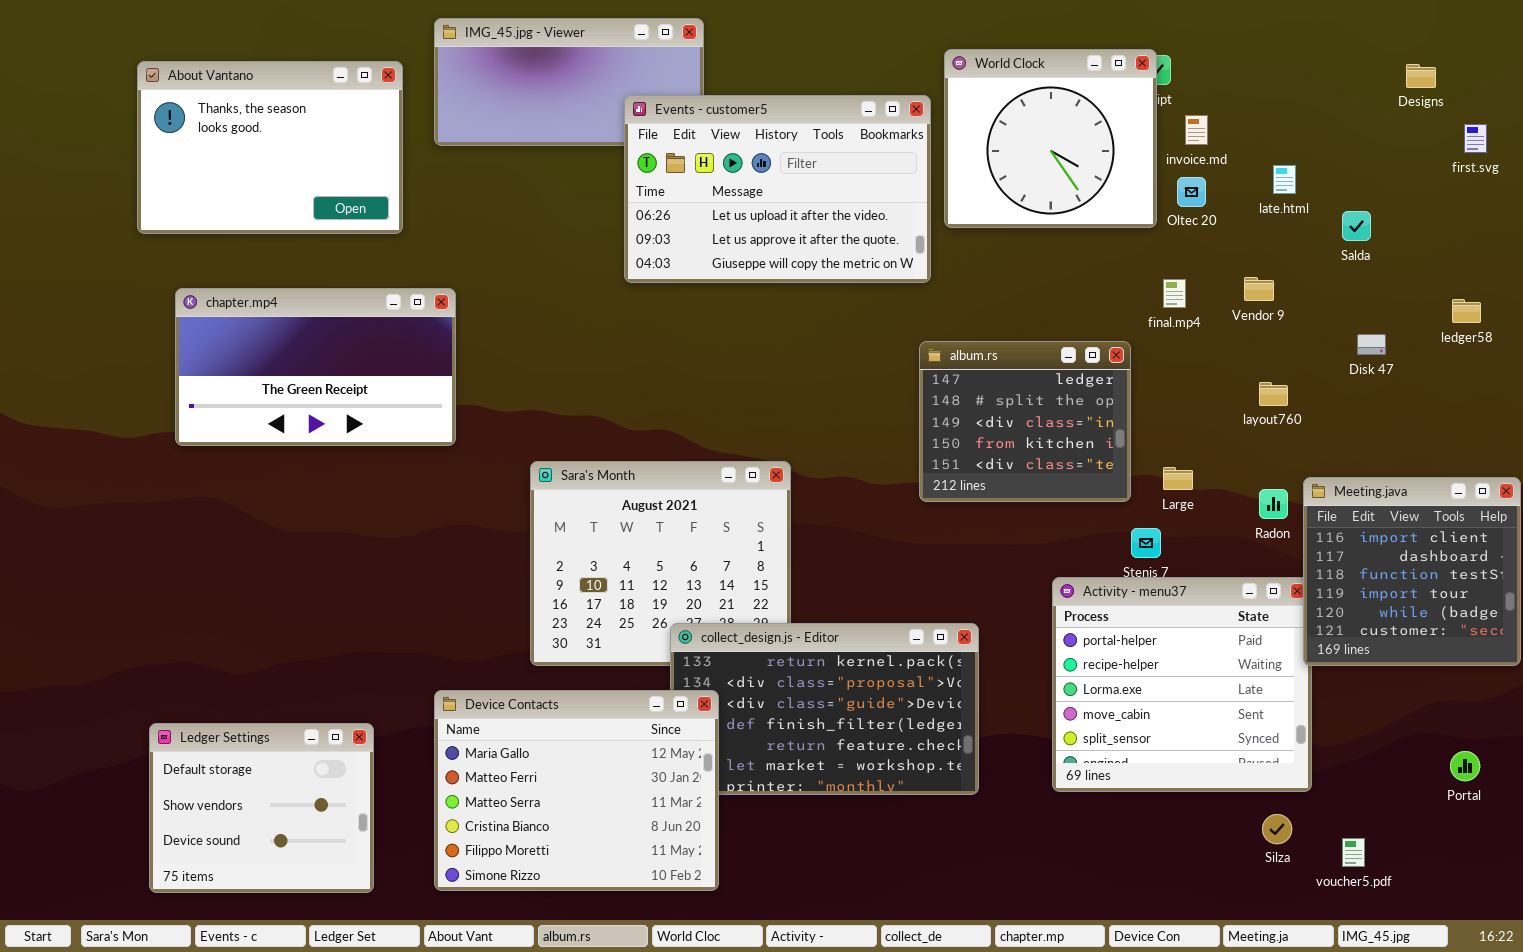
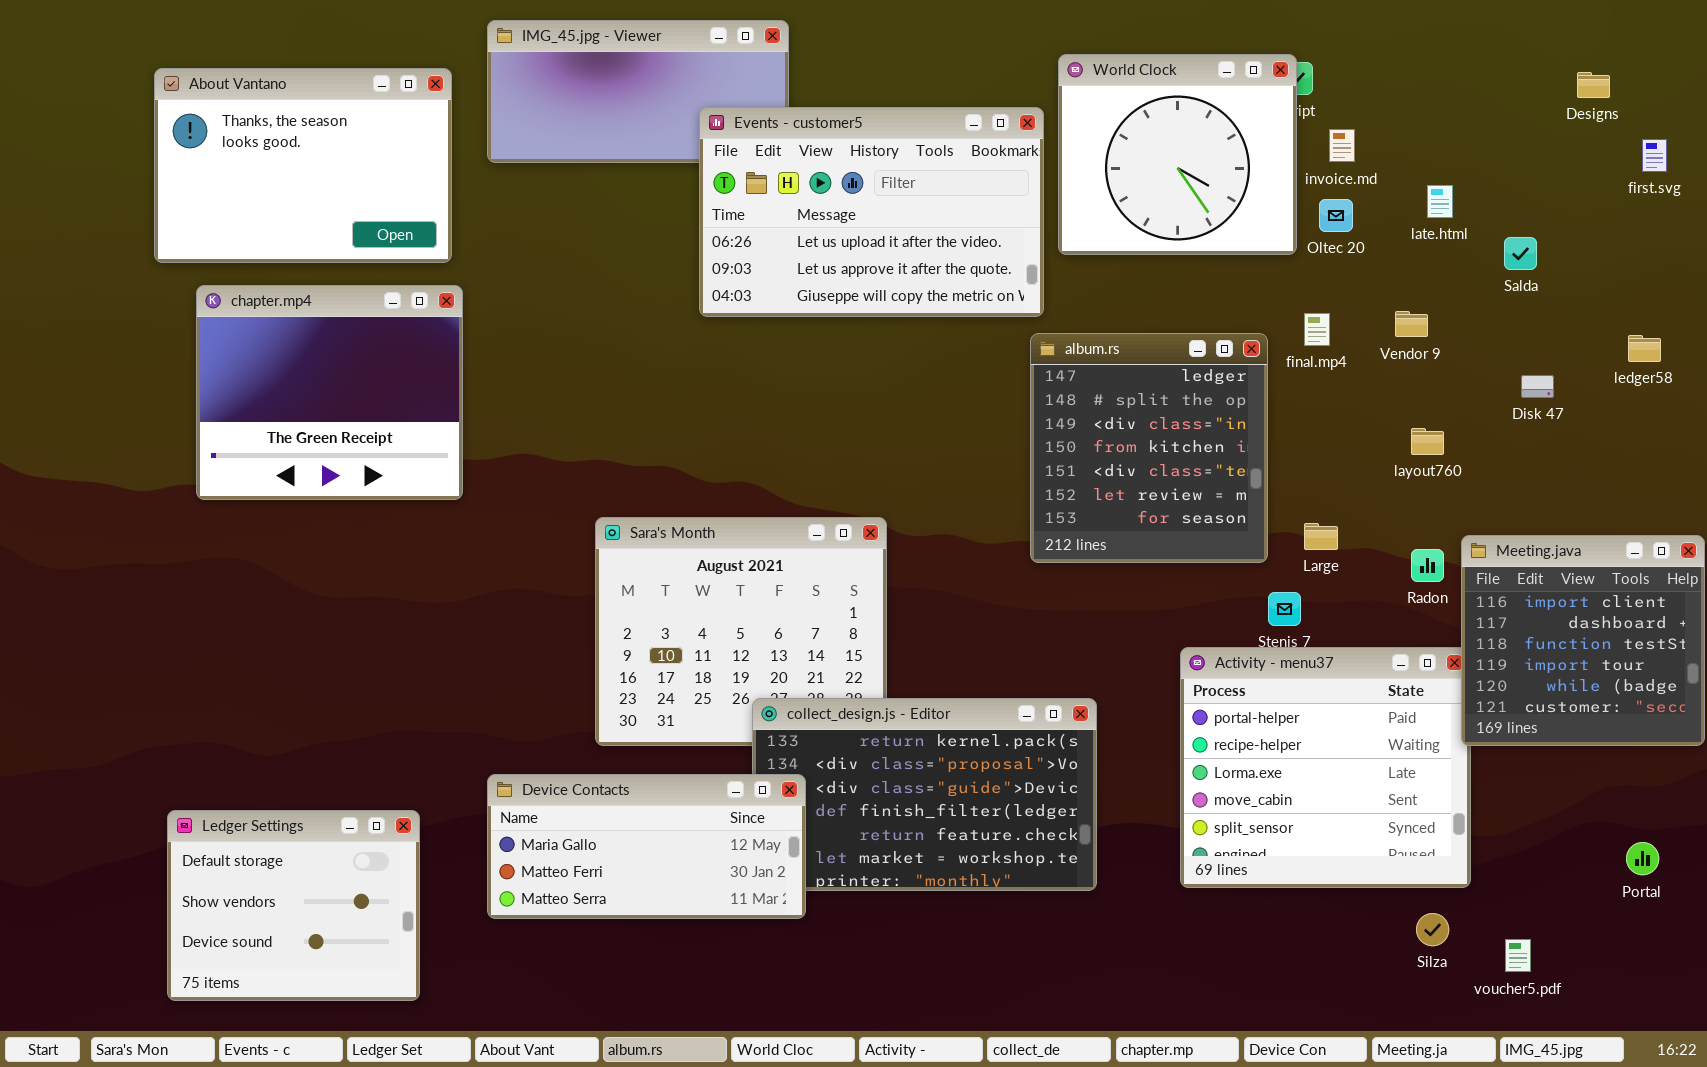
chapter.mp4: [175,288,456,446] -> [196,285,463,500], resized
album.rs: [919,341,1131,502] -> [1030,333,1268,563], resized
Device Contacts: [434,690,719,891] -> [487,774,806,919], resized

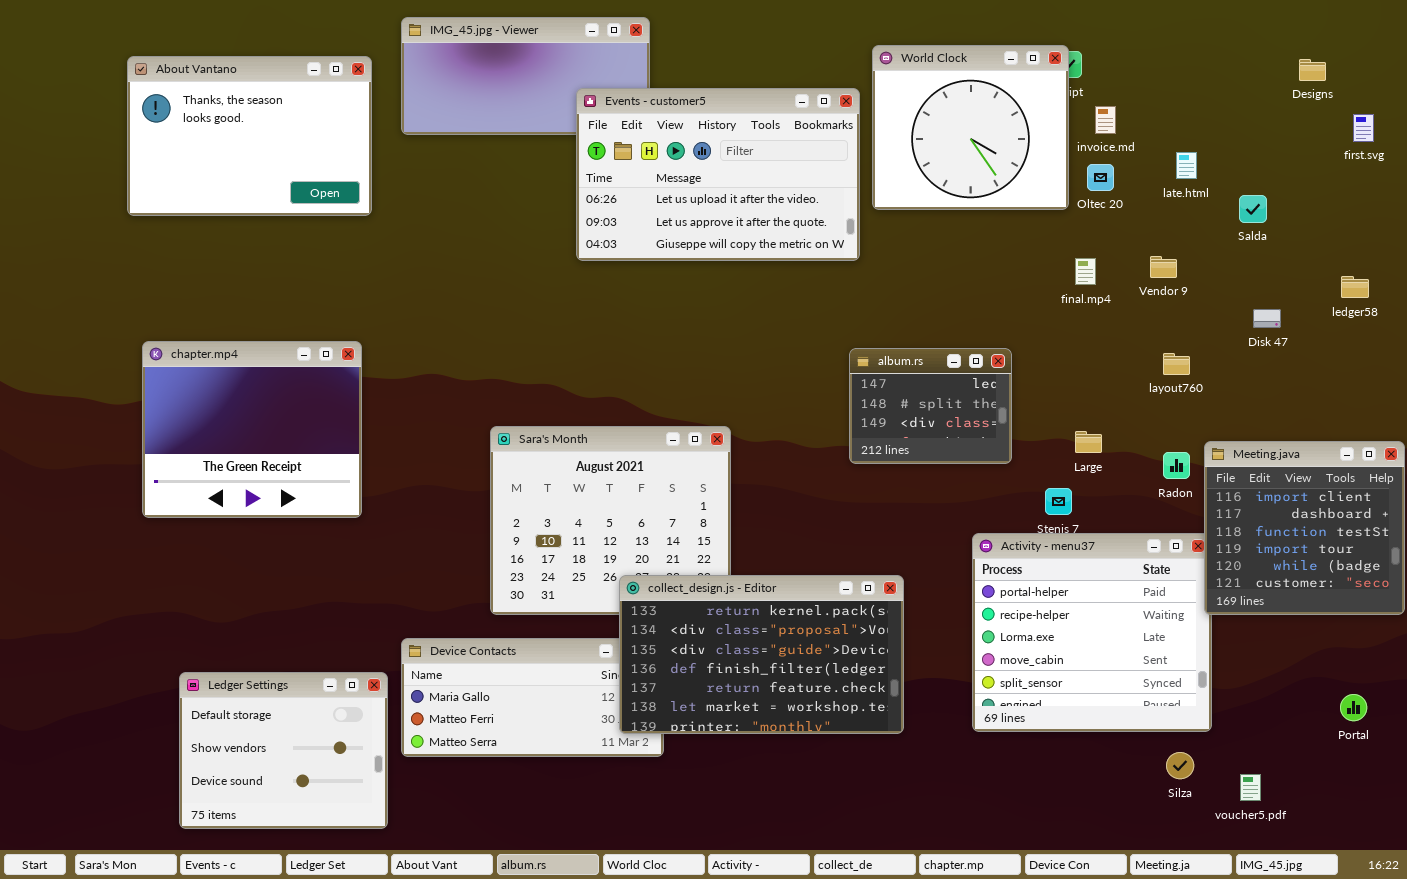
chapter.mp4: [196,285,463,500] -> [142,341,362,518], moved
album.rs: [1030,333,1268,563] -> [849,348,1012,464], resized
collect_design.js - Editor: [752,698,1097,891] -> [619,575,904,734], raised
Ledger Settings: [167,810,420,1001] -> [179,672,388,829], moved

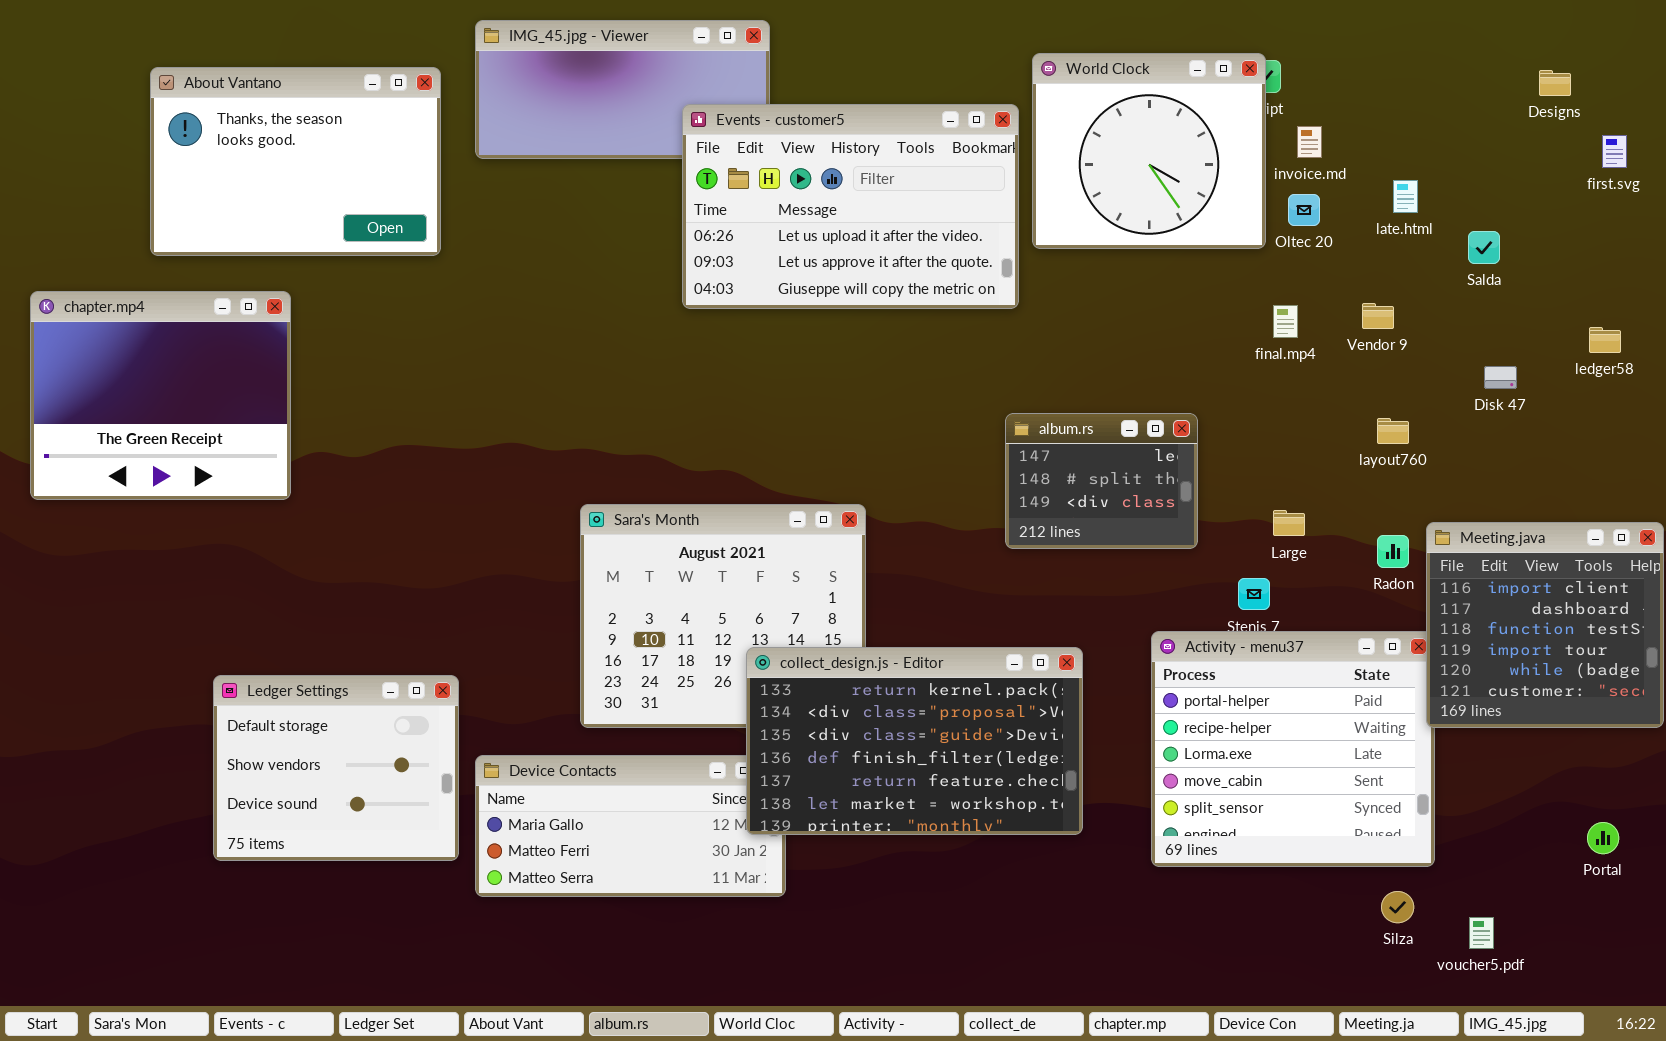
chapter.mp4: [142,341,362,518] -> [30,291,291,500], moved
collect_design.js - Editor: [619,575,904,734] -> [746,647,1083,835], moved
Ledger Settings: [179,672,388,829] -> [213,675,459,861], moved

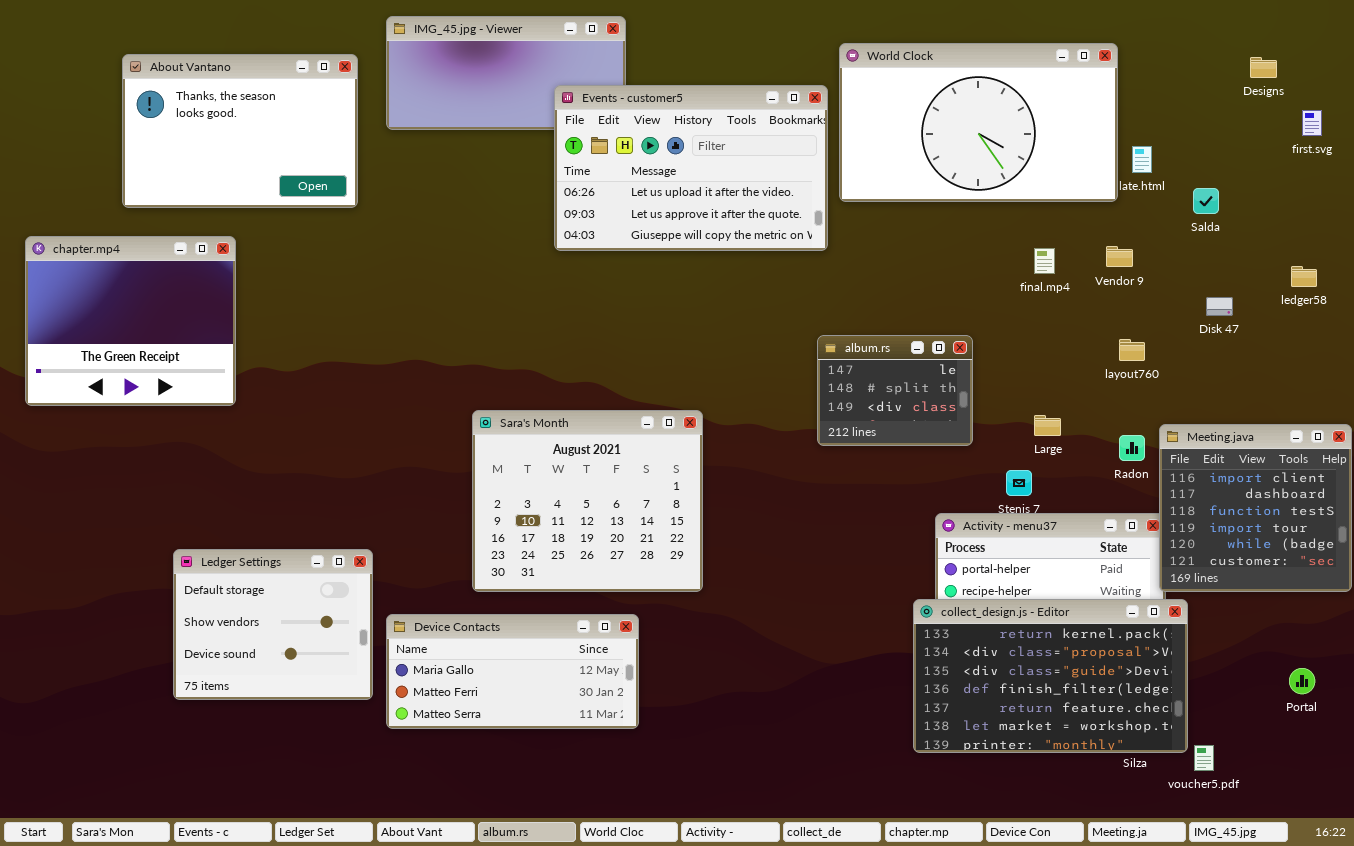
World Clock: [1032,53,1266,249] -> [839,43,1118,202], resized
collect_design.js - Editor: [746,647,1083,835] -> [913,599,1188,753], moved

